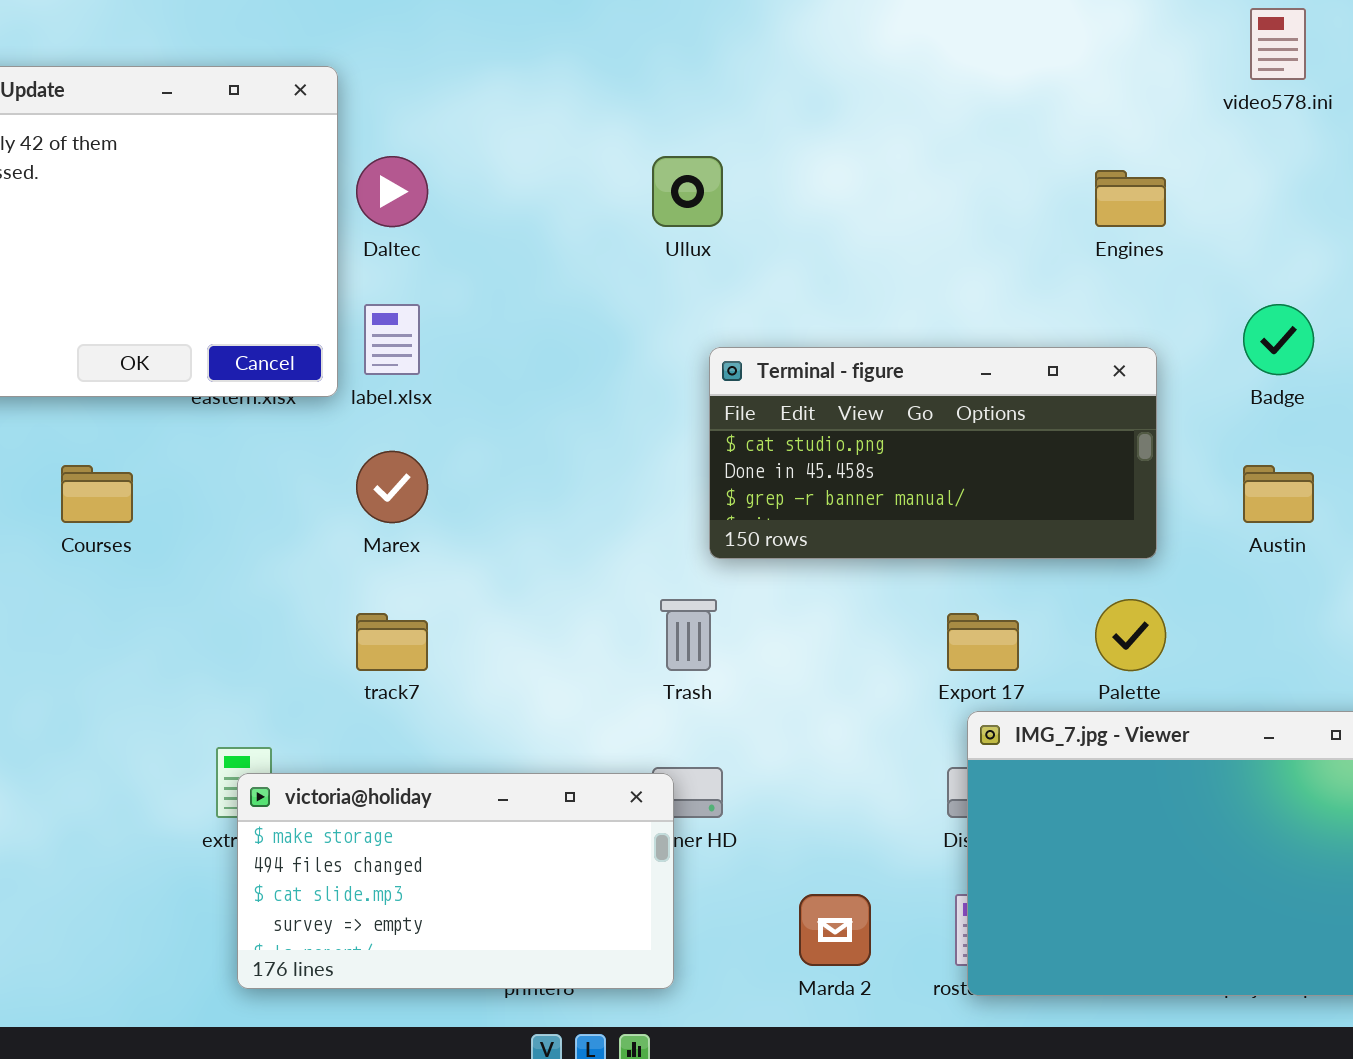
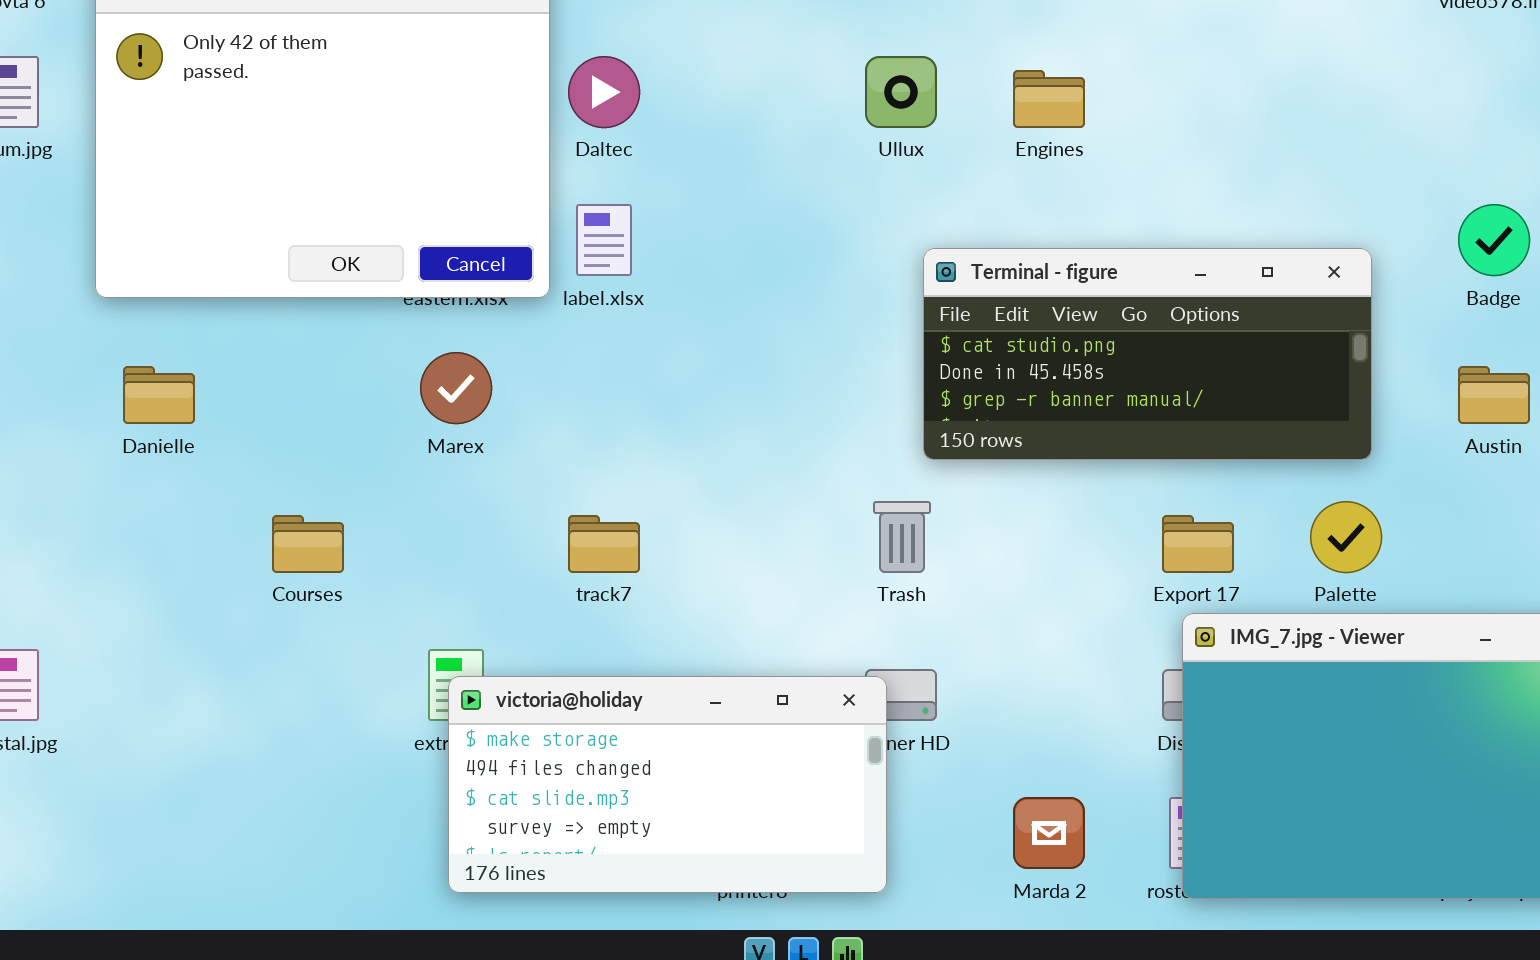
Engines: [1095,170,1166,227] -> [1013,70,1085,128], moved
Marex: [356,451,428,523] -> [420,352,492,424], moved
Courses: [61,465,133,523] -> [272,515,344,573], moved

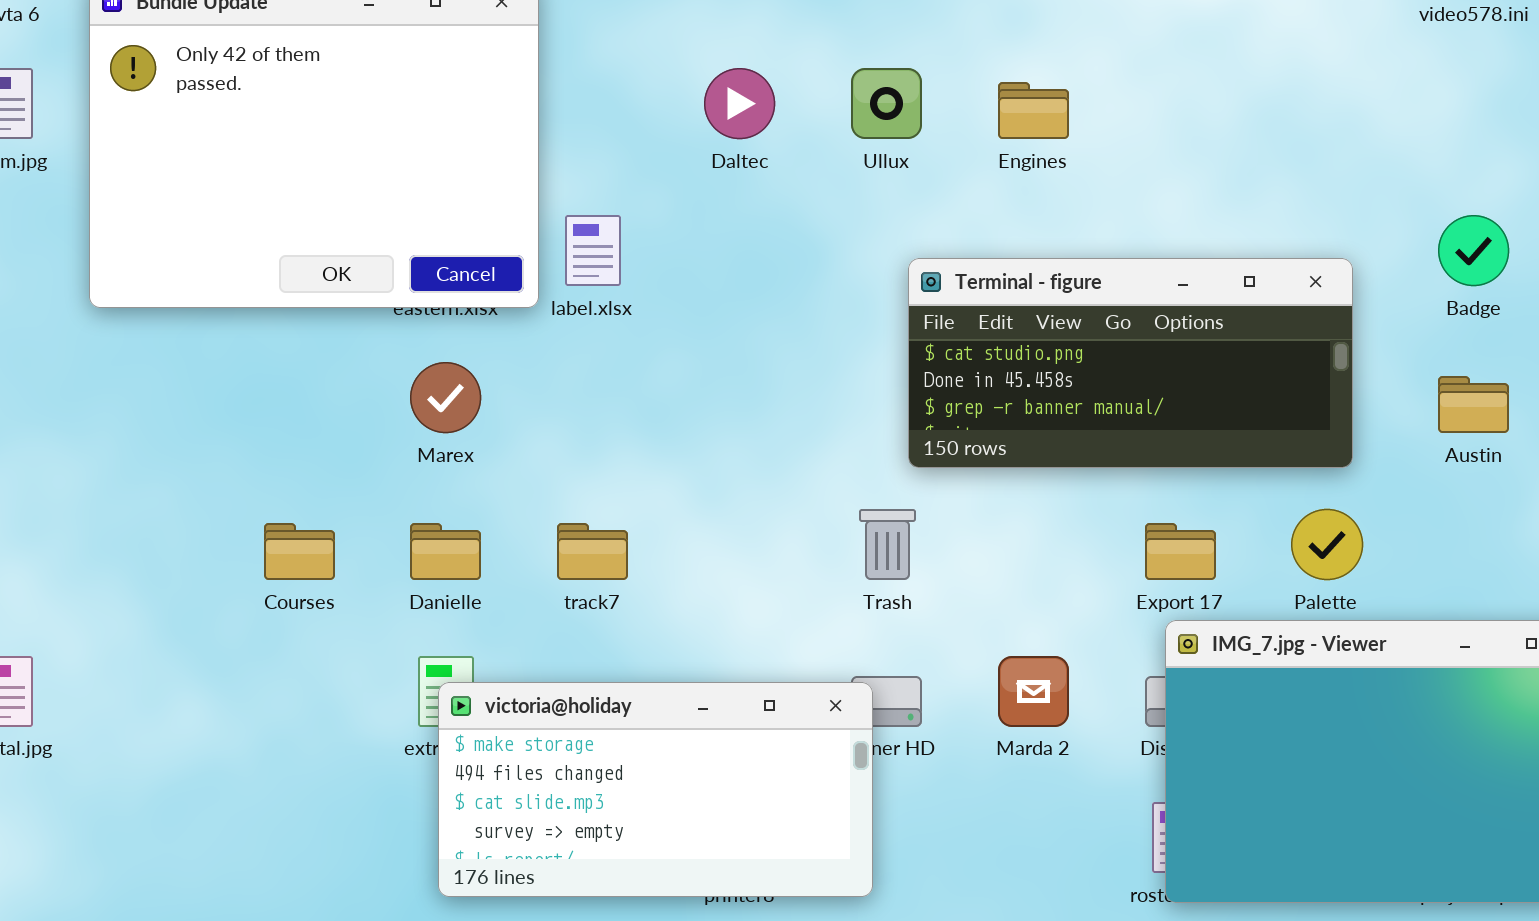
Daltec: [568,56,640,128] -> [704,68,775,139], moved
Danielle: [123,366,195,424] -> [410,523,481,580], moved
Marda 2: [1013,797,1085,869] -> [998,656,1069,727], moved

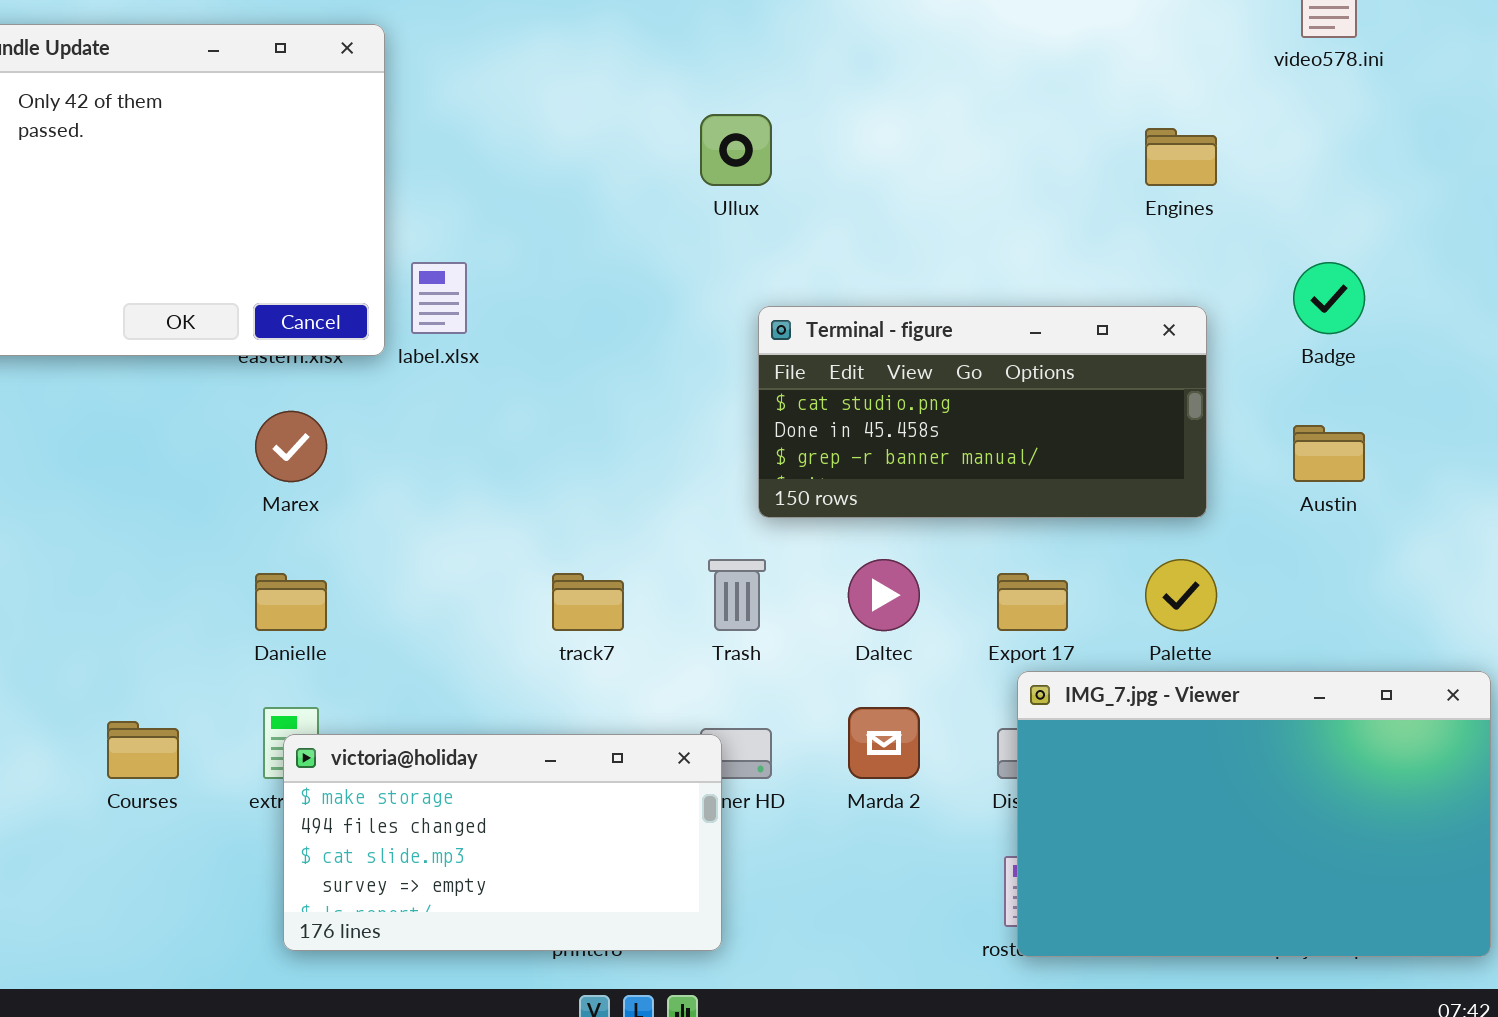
Daltec: [704,68,775,139] -> [848,559,920,631], moved
Engines: [998,82,1069,139] -> [1145,128,1217,186], moved
Courses: [264,523,335,580] -> [107,721,179,779], moved
track7: [557,523,628,580] -> [552,573,624,631], moved

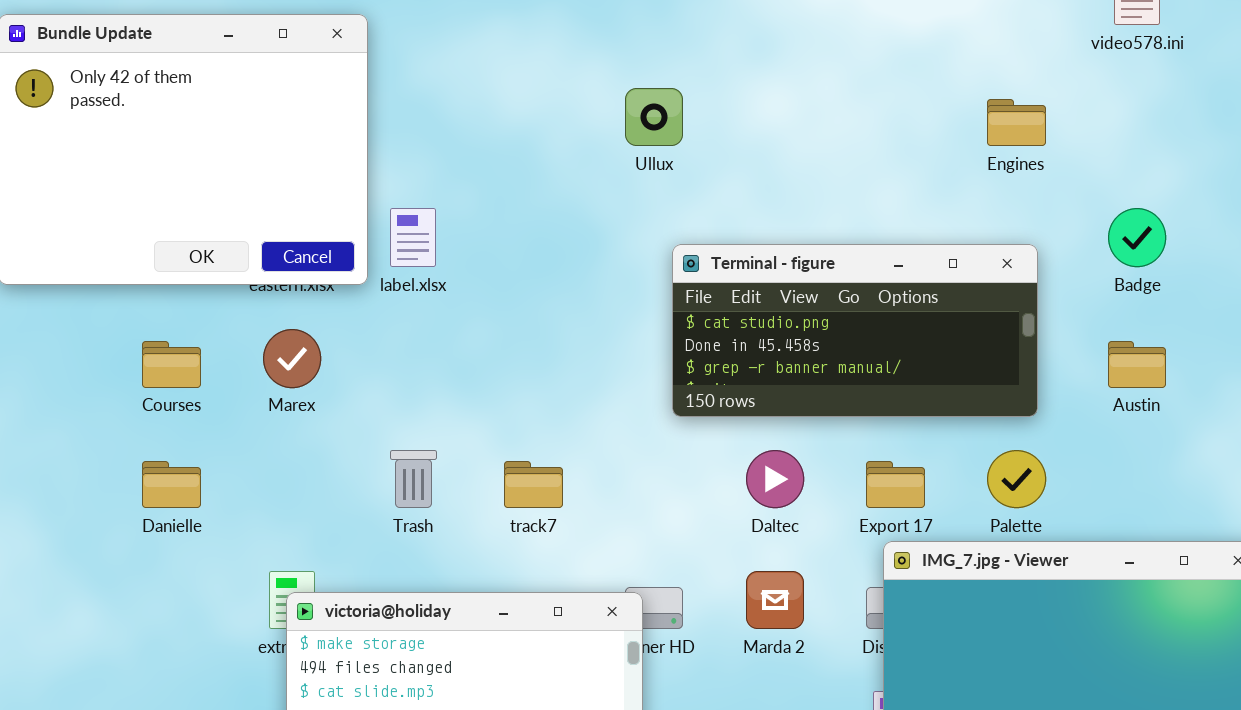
Trash: [708,559,766,631] -> [390,450,437,508], moved
Danielle: [255,573,327,631] -> [142,461,201,508], moved
Courses: [107,721,179,779] -> [142,341,201,388], moved

